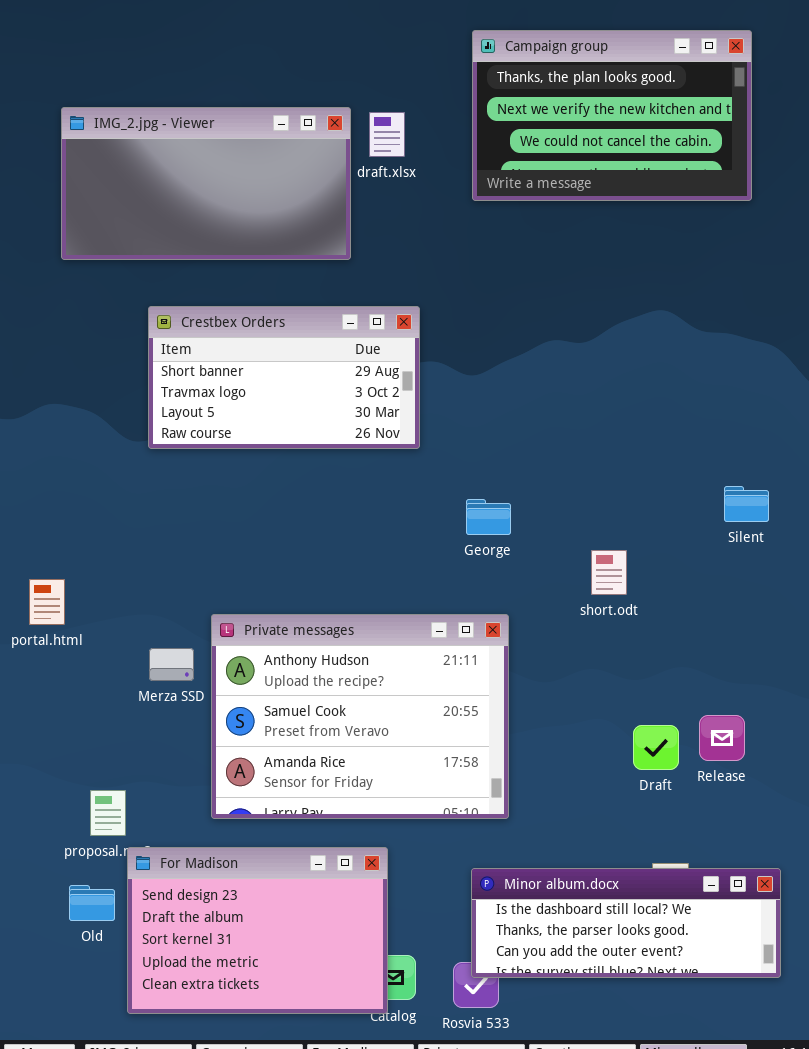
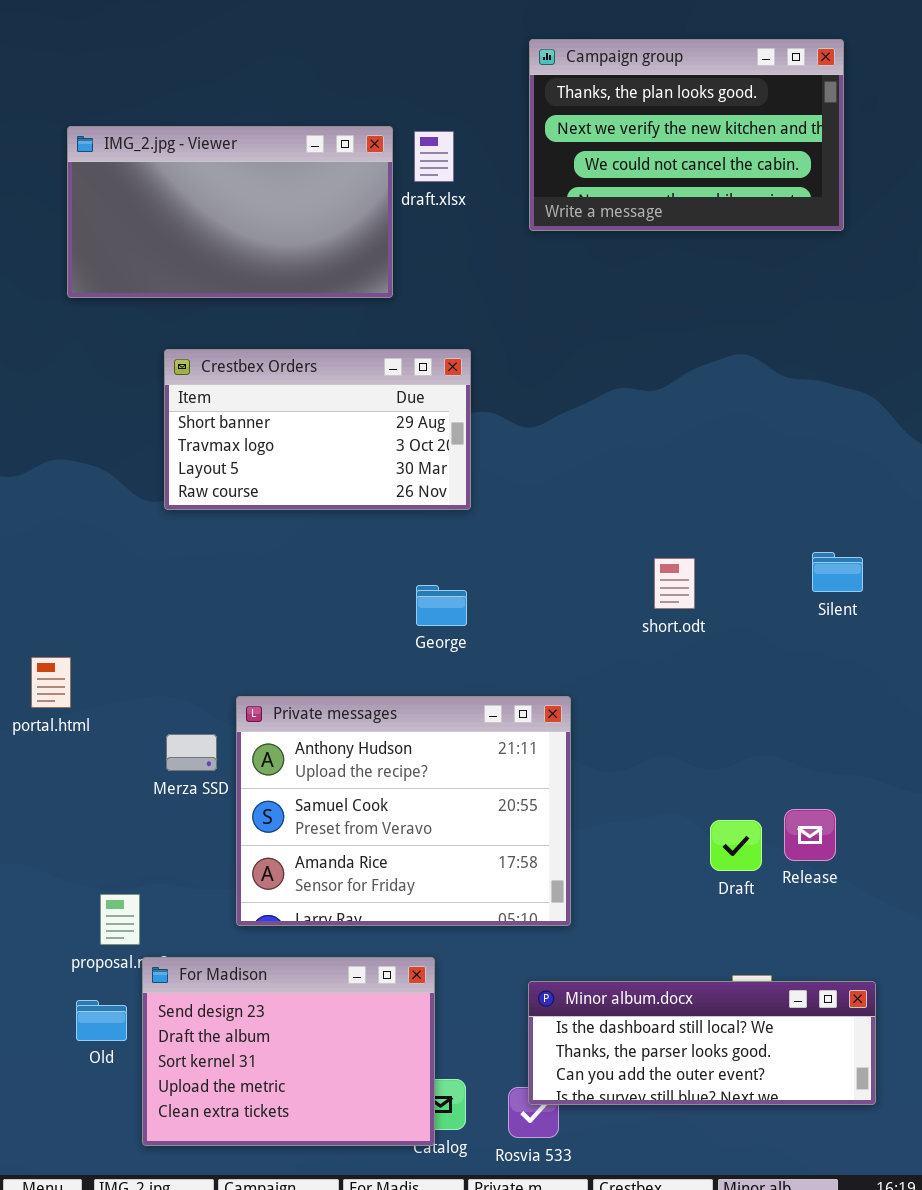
George: [466,499,511,535] -> [416,585,467,626], moved
short.odt: [591,550,627,595] -> [654,558,695,609], moved

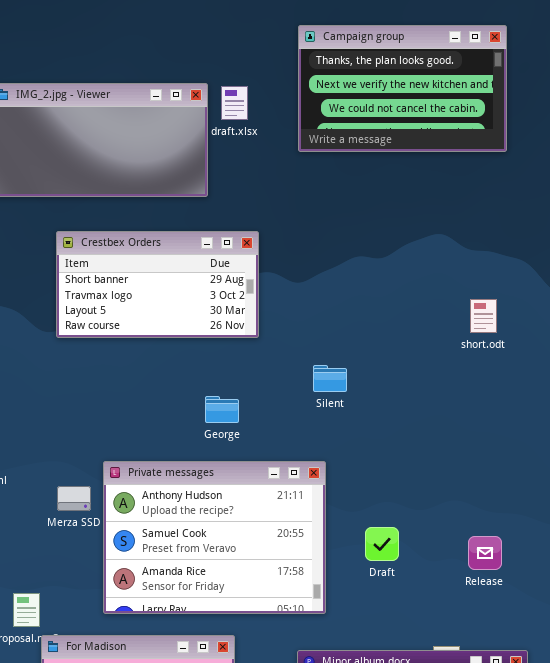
Silent: [812,552,863,592] -> [313,365,347,392], moved
short.odt: [654,558,695,609] -> [470,299,497,333], moved
George: [416,585,467,626] -> [205,396,239,423], moved
Draft: [710,820,762,871] -> [365,527,399,561], moved

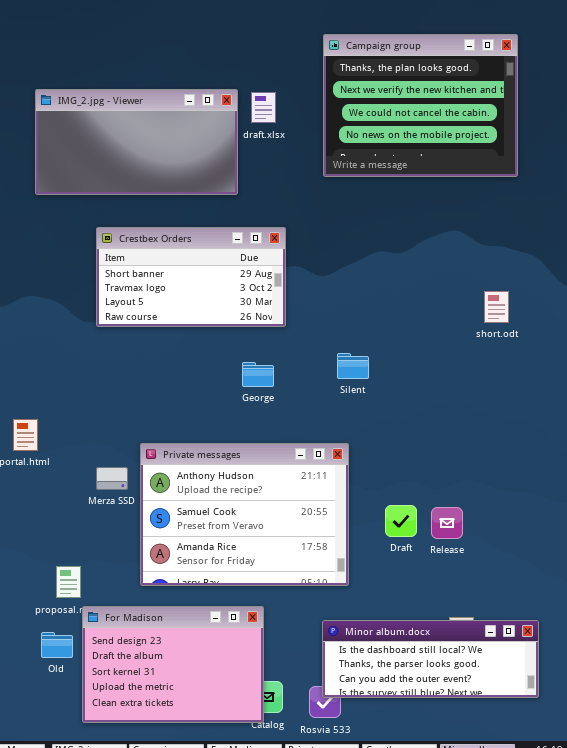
Campaign group: [298,25,507,152] -> [323,34,518,177], resized
George: [205,396,239,423] -> [242,362,274,387], moved
Release: [468,536,502,570] -> [431,507,463,539], moved

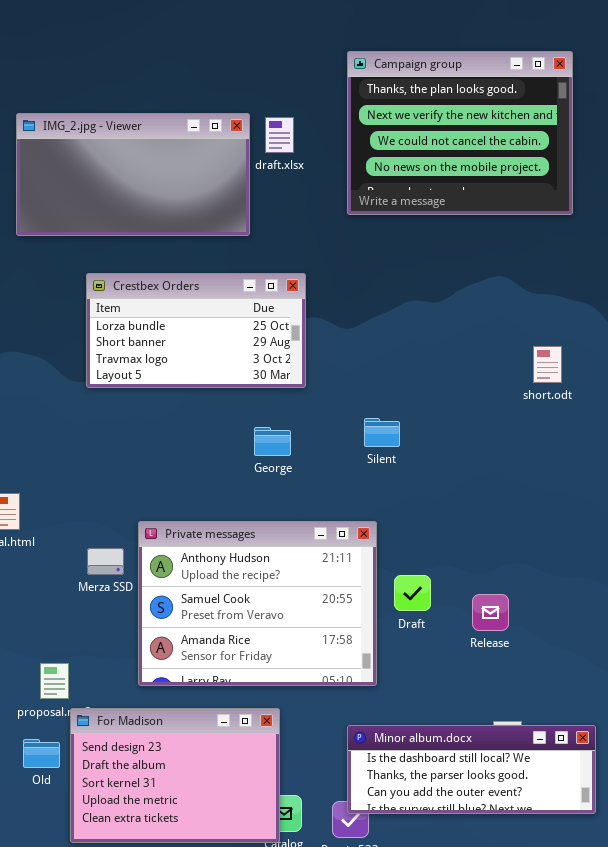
Crestbex Orders: [96,227,286,327] -> [86,273,306,388], scrolled up 1 row
Draft: [385,505,417,537] -> [394,575,431,611], moved

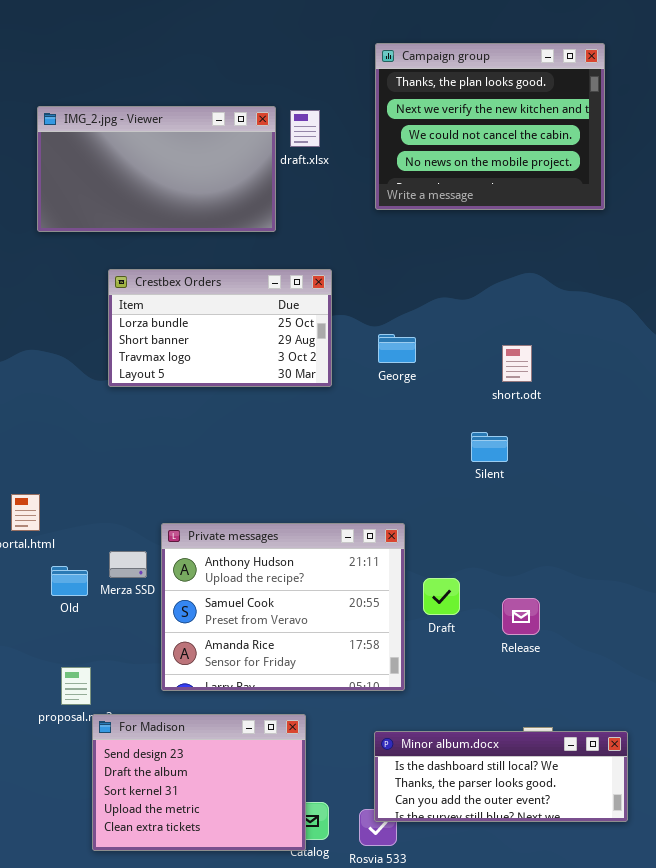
short.odt: [533,346,562,383] -> [502,345,532,382], moved
Silent: [364,418,400,447] -> [471,432,508,462], moved
George: [254,427,291,456] -> [378,334,416,363], moved
Old: [23,739,60,768] -> [51,566,88,596], moved

